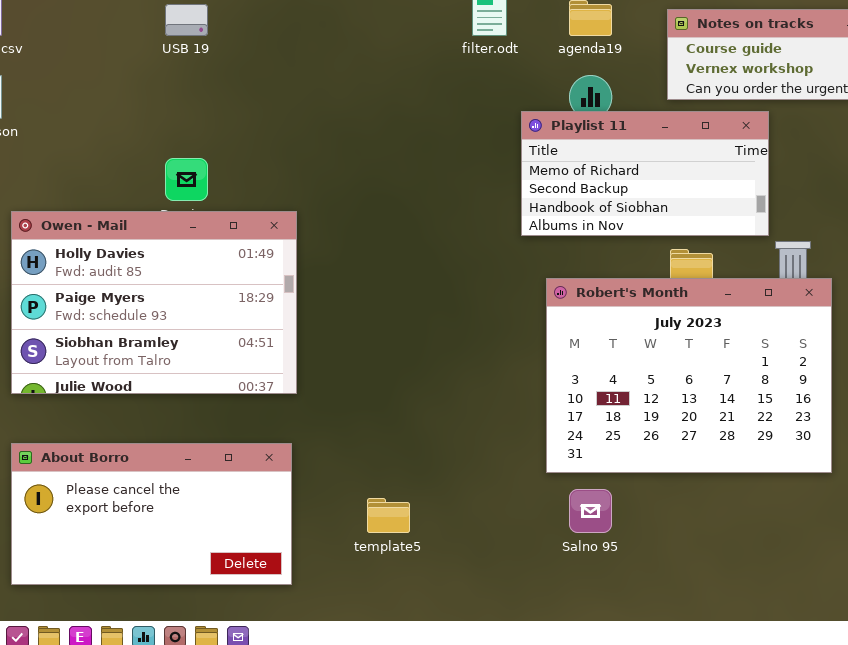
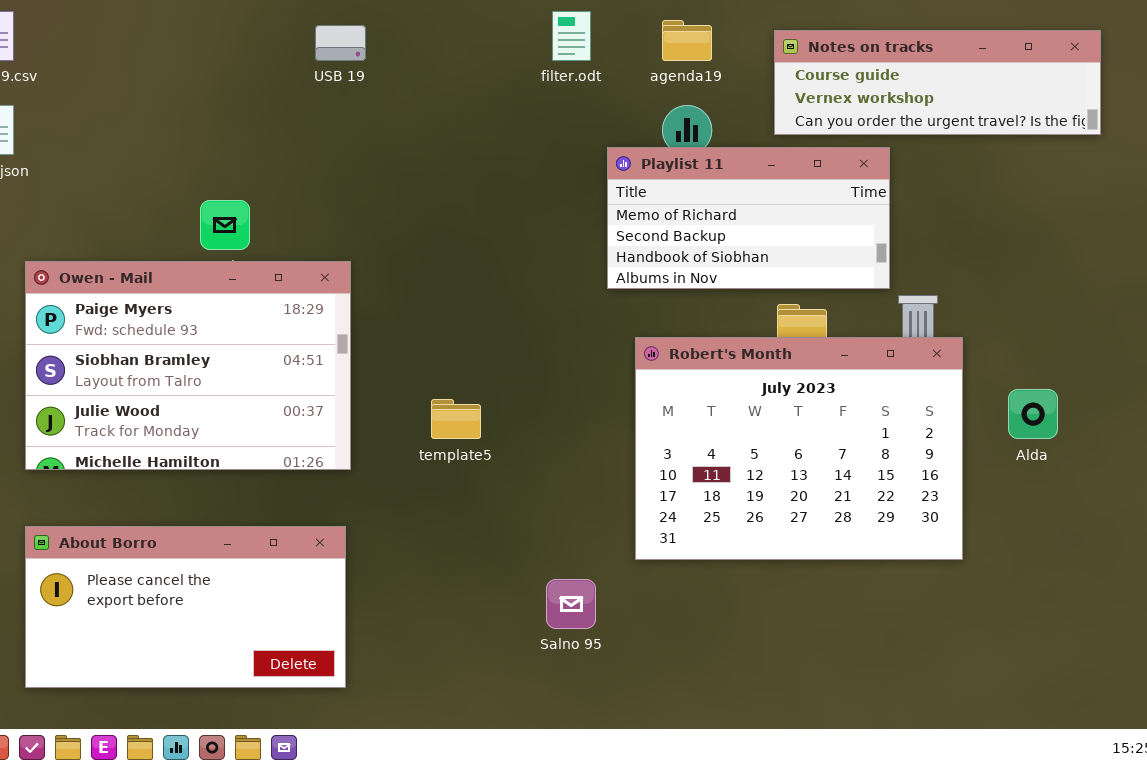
USB 19: [165,4,208,36] -> [315,25,366,61], moved
Owen - Mail: [11,211,297,394] -> [25,261,351,470], scrolled down 1 row
Salno 95: [569,489,612,533] -> [546,579,596,629], moved
template5: [367,498,410,533] -> [431,399,481,439], moved

